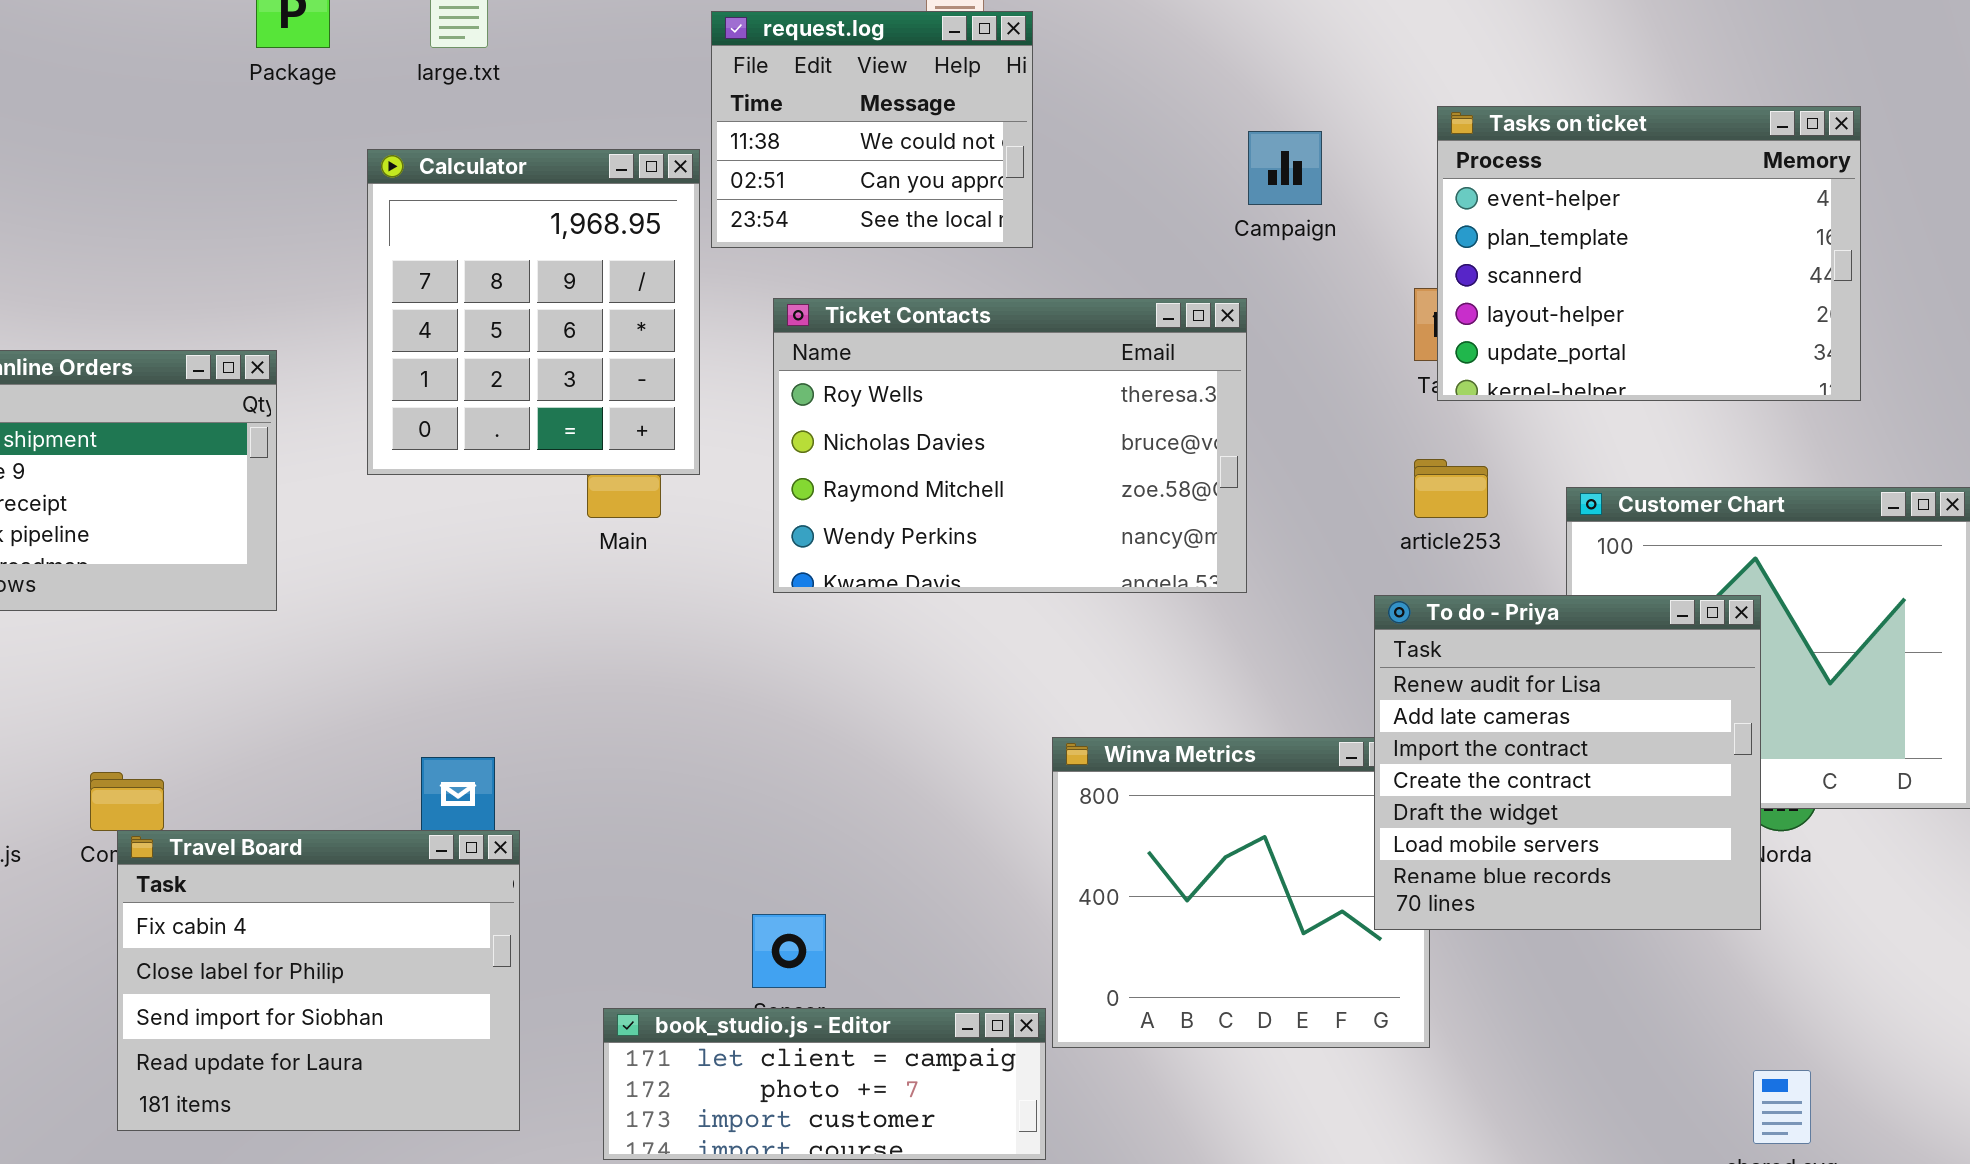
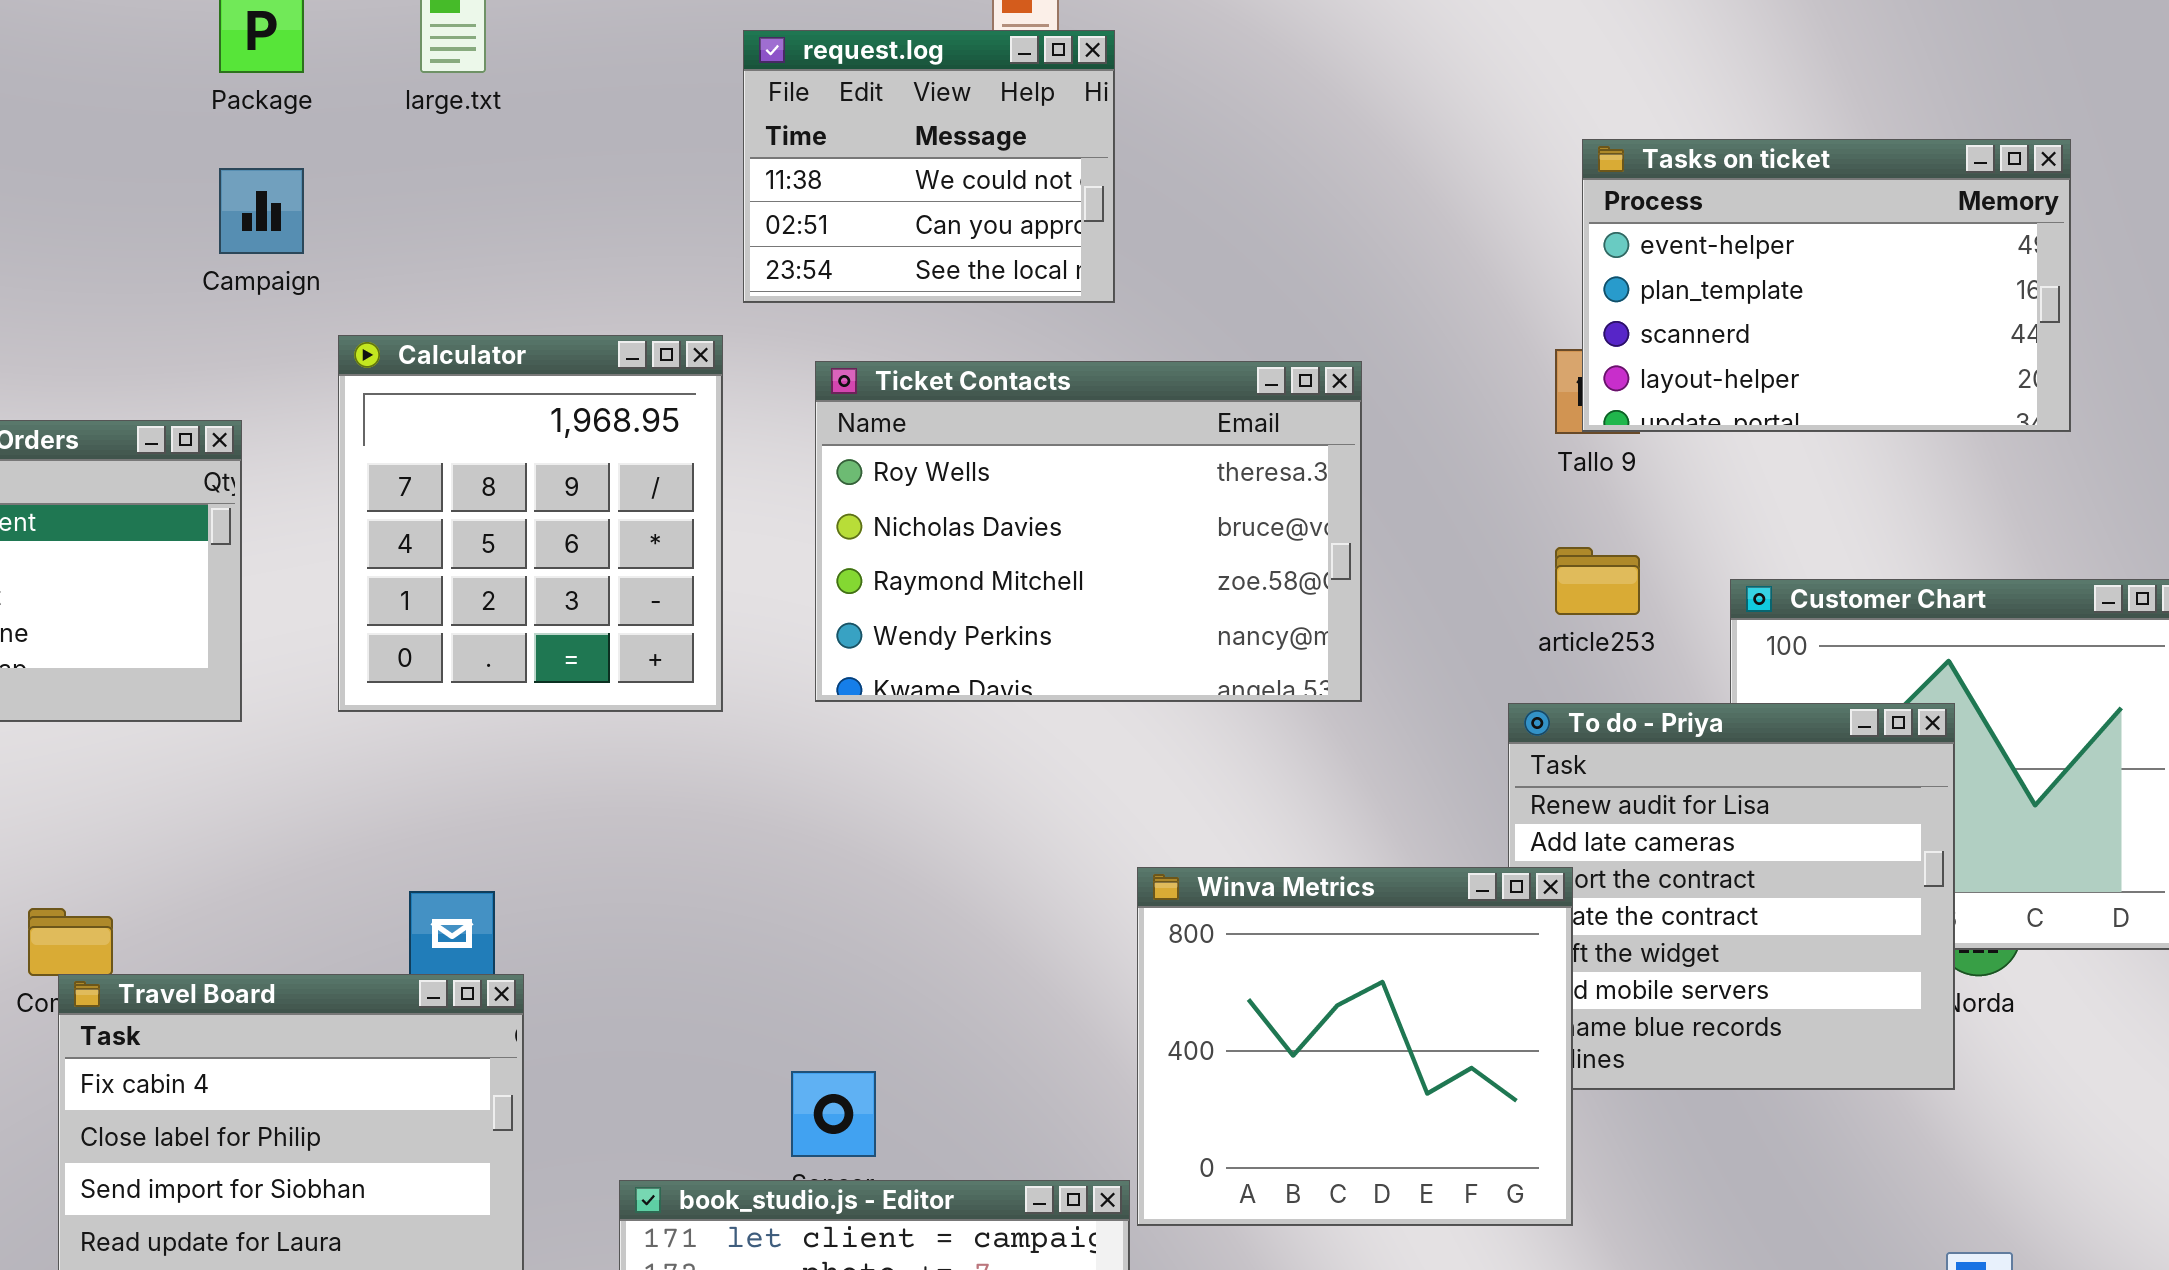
Tasks on ticket: [1437,106,1861,401] -> [1582,139,2071,432], resized
Campaign: [1248,131,1322,205] -> [219,168,304,254], moved
Calculator: [367,149,700,475] -> [338,335,723,712], moved
Winva Metrics: [1052,737,1430,1048] -> [1137,867,1573,1226], raised

